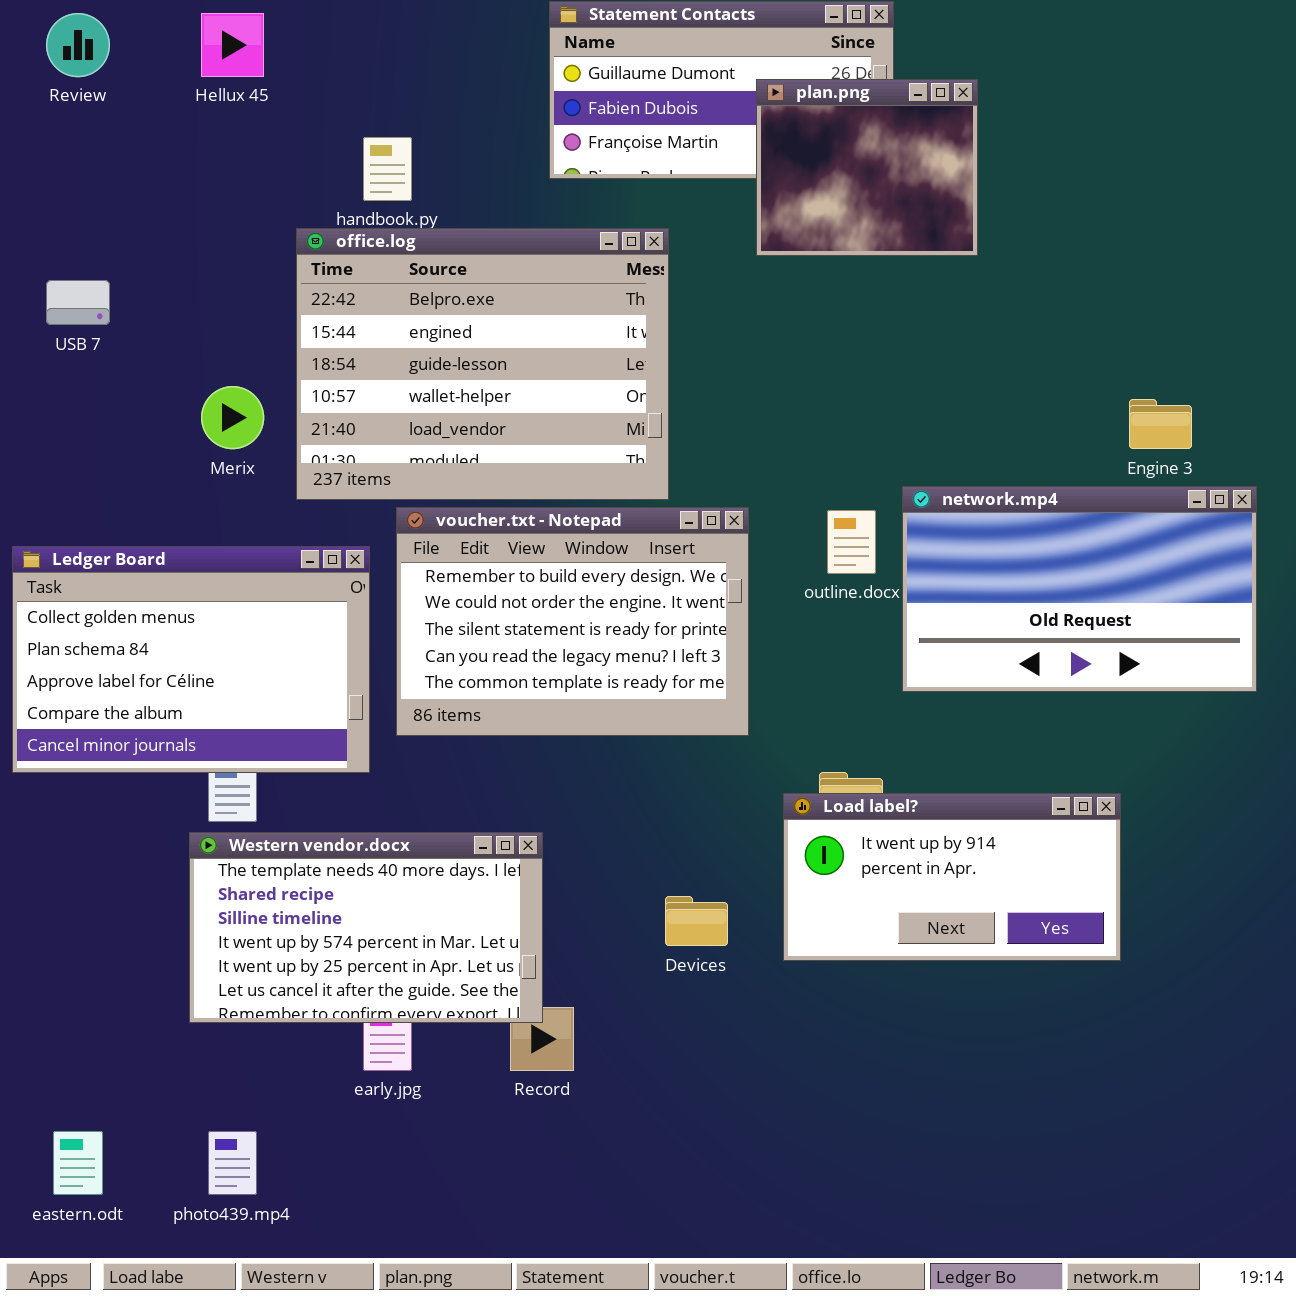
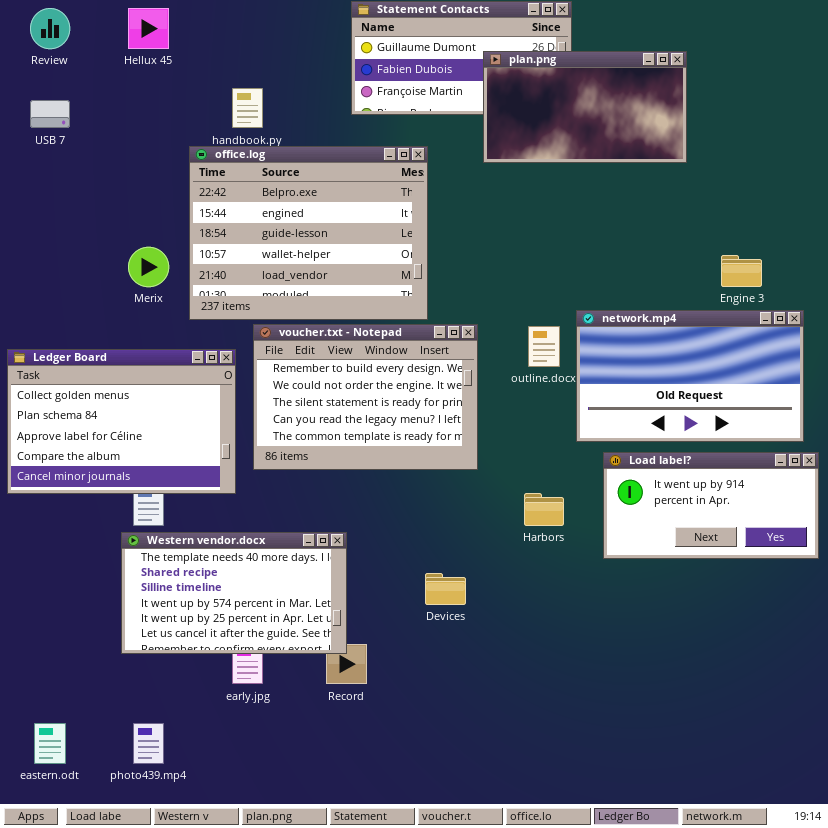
plan.png: [756,79,978,256] -> [483,51,687,163], resized
USB 7: [46,280,110,325] -> [30,100,70,128], moved
Load label?: [783,793,1121,961] -> [603,452,819,559], moved

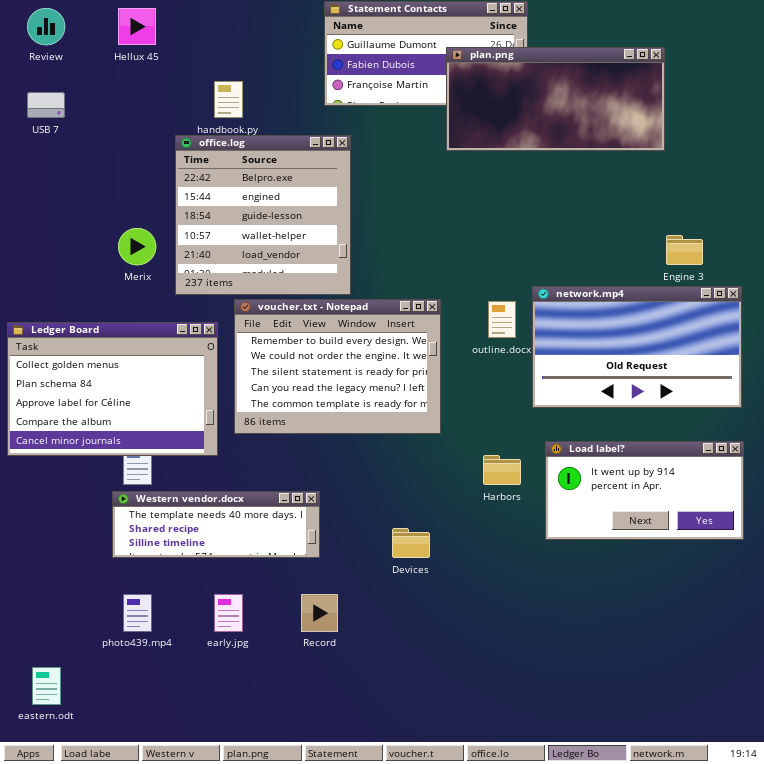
plan.png: [483,51,687,163] -> [446,47,665,151], resized
office.log: [189,146,428,320] -> [175,135,351,295], resized
Load label?: [603,452,819,559] -> [545,441,744,540], moved
Western vendor.docx: [121,532,347,654] -> [112,491,320,558], resized
photo439.mp4: [133,723,164,764] -> [123,594,152,632], moved

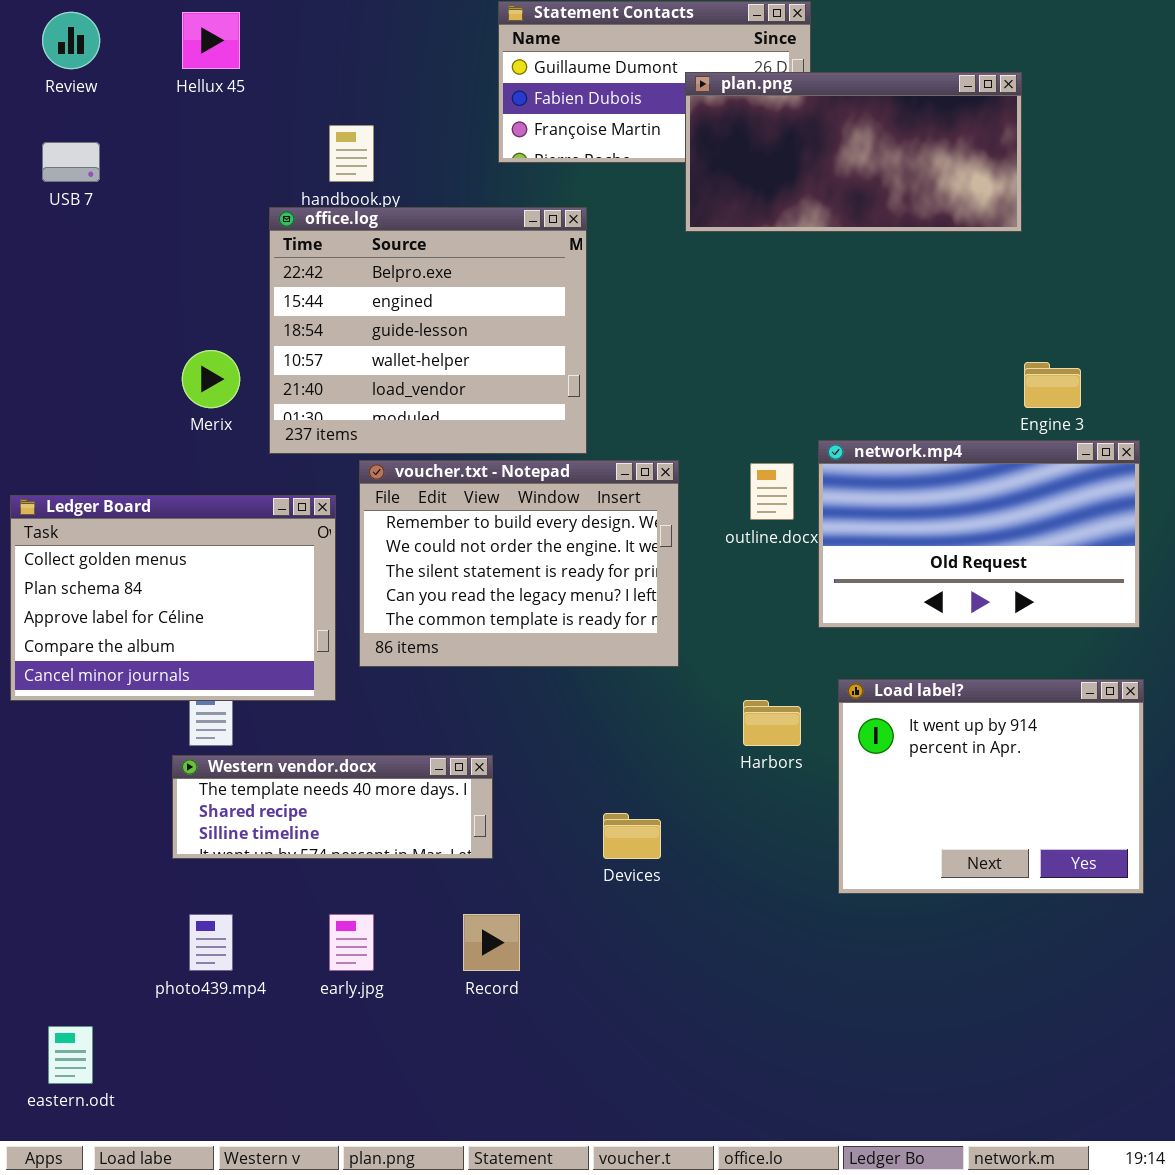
office.log: [175,135,351,295] -> [269,207,587,454], resized
Load label?: [545,441,744,540] -> [838,679,1144,894], resized

